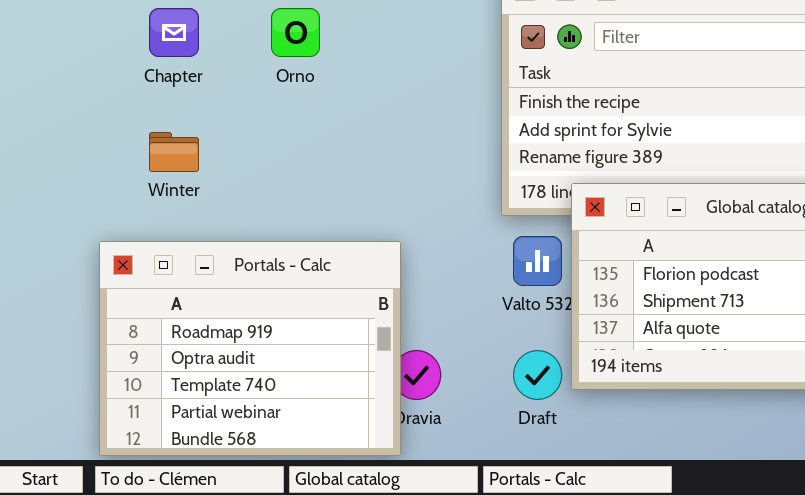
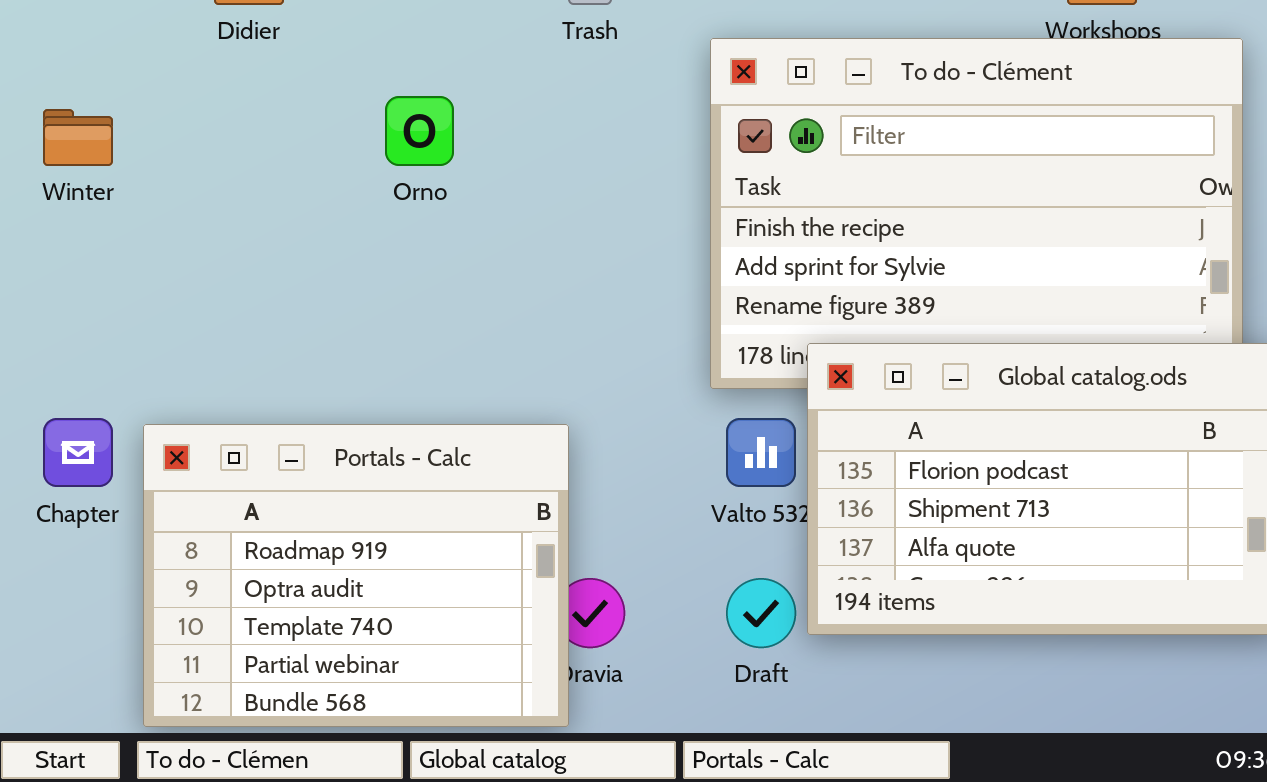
Chapter: [149,8,199,57] -> [43,418,113,487], moved
Winter: [149,132,199,172] -> [43,109,113,166], moved

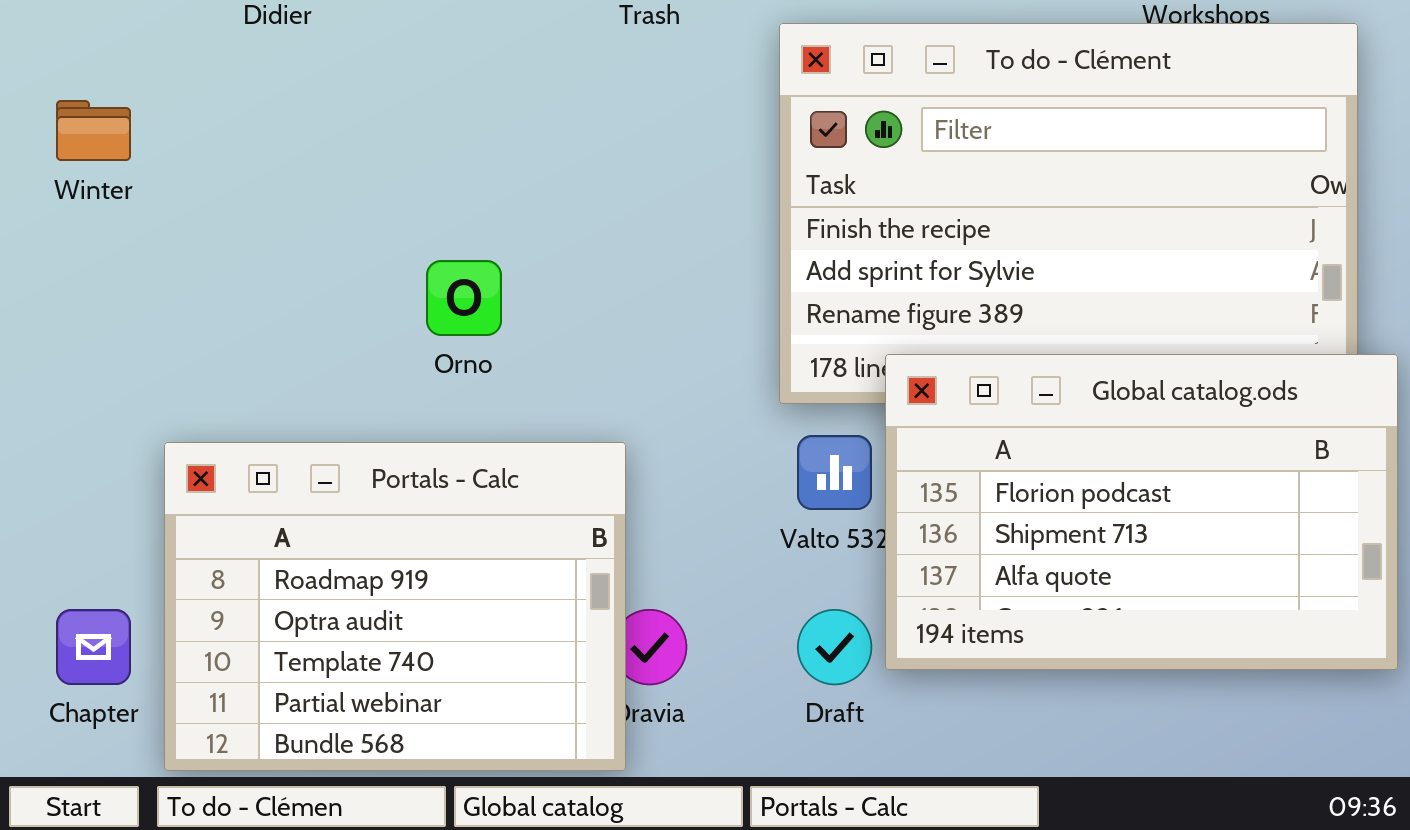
Orno: [385,96,454,166] -> [426,260,502,336], moved
Chapter: [43,418,113,487] -> [56,609,131,685], moved

